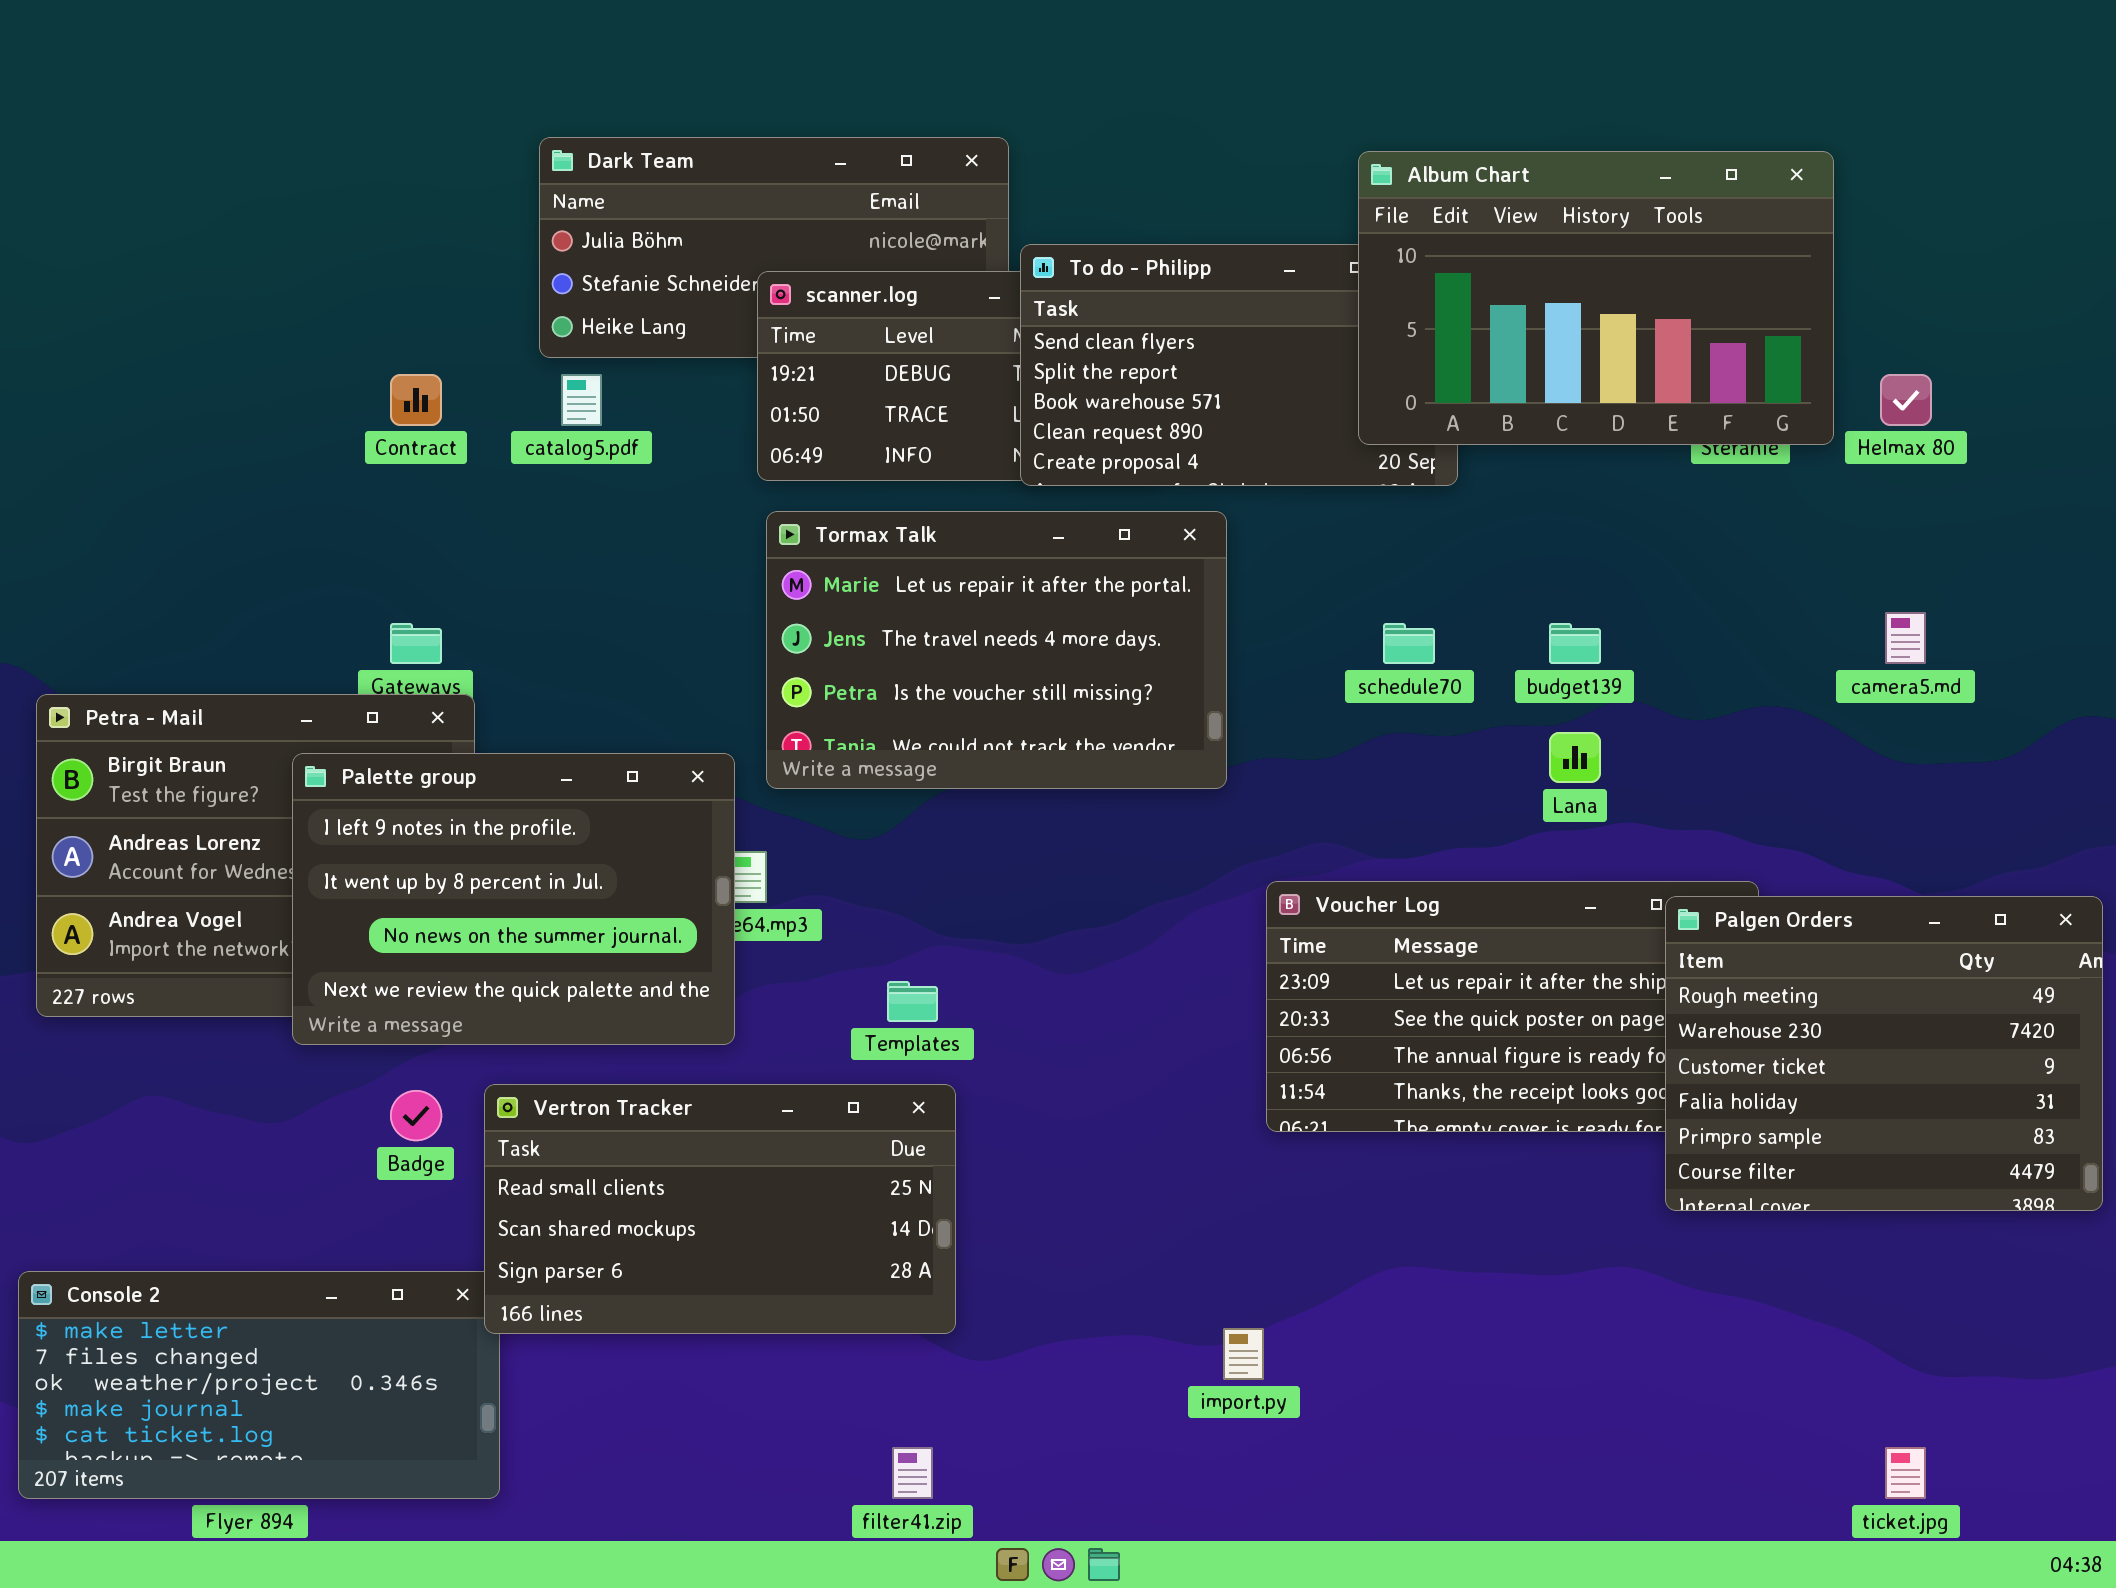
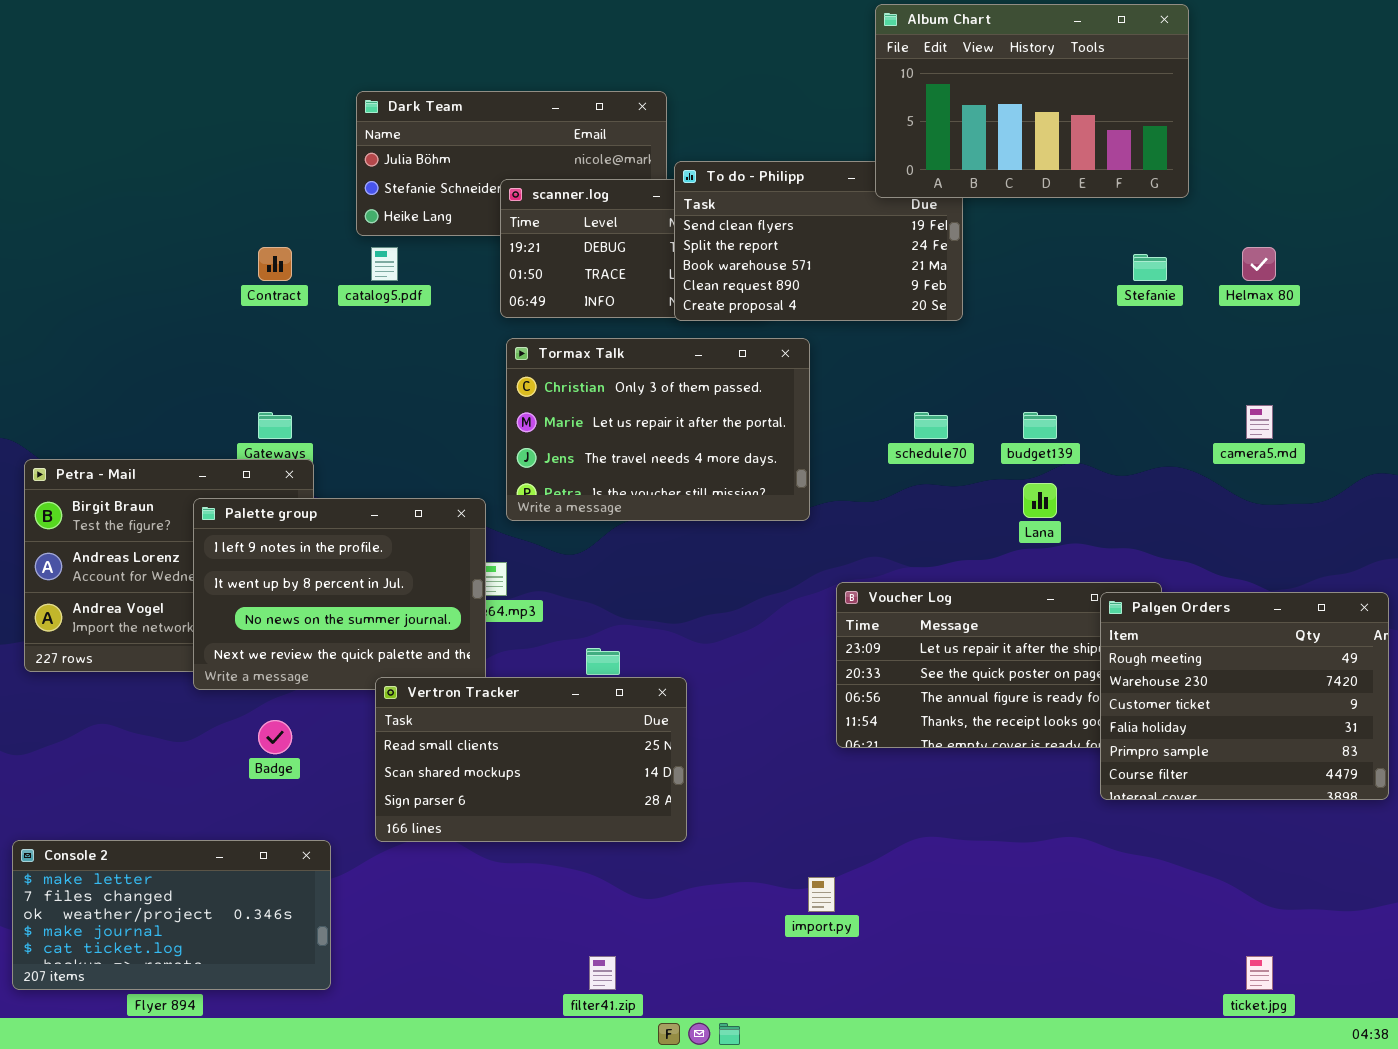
Album Chart: [1358,151,1834,445] -> [875,4,1189,198], moved
Tormax Talk: [766,511,1227,789] -> [506,338,810,521], scrolled up 1 row
Vertron Tracker: [484,1084,956,1334] -> [375,677,687,842], moved

